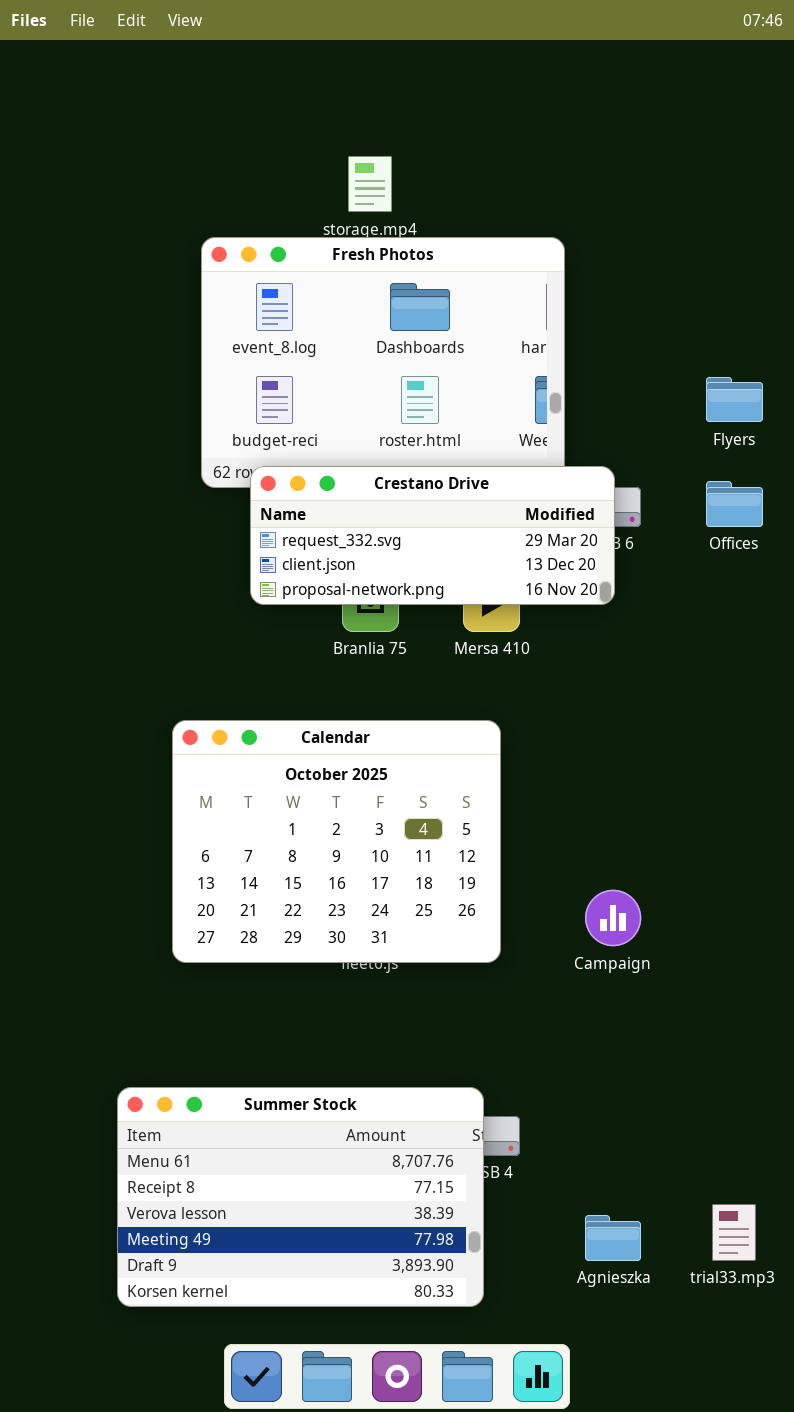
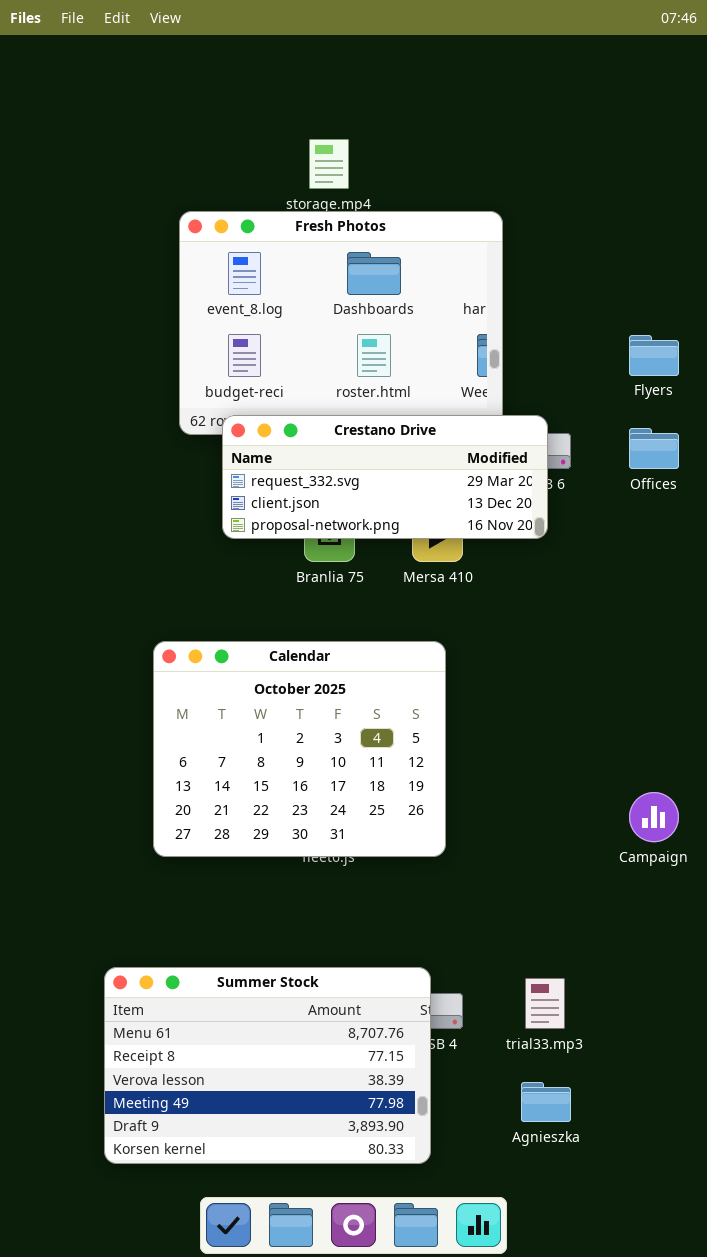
Campaign: [585,890,641,946] -> [629,792,679,842], moved
trial33.mp3: [712,1204,756,1261] -> [525,978,565,1029], moved

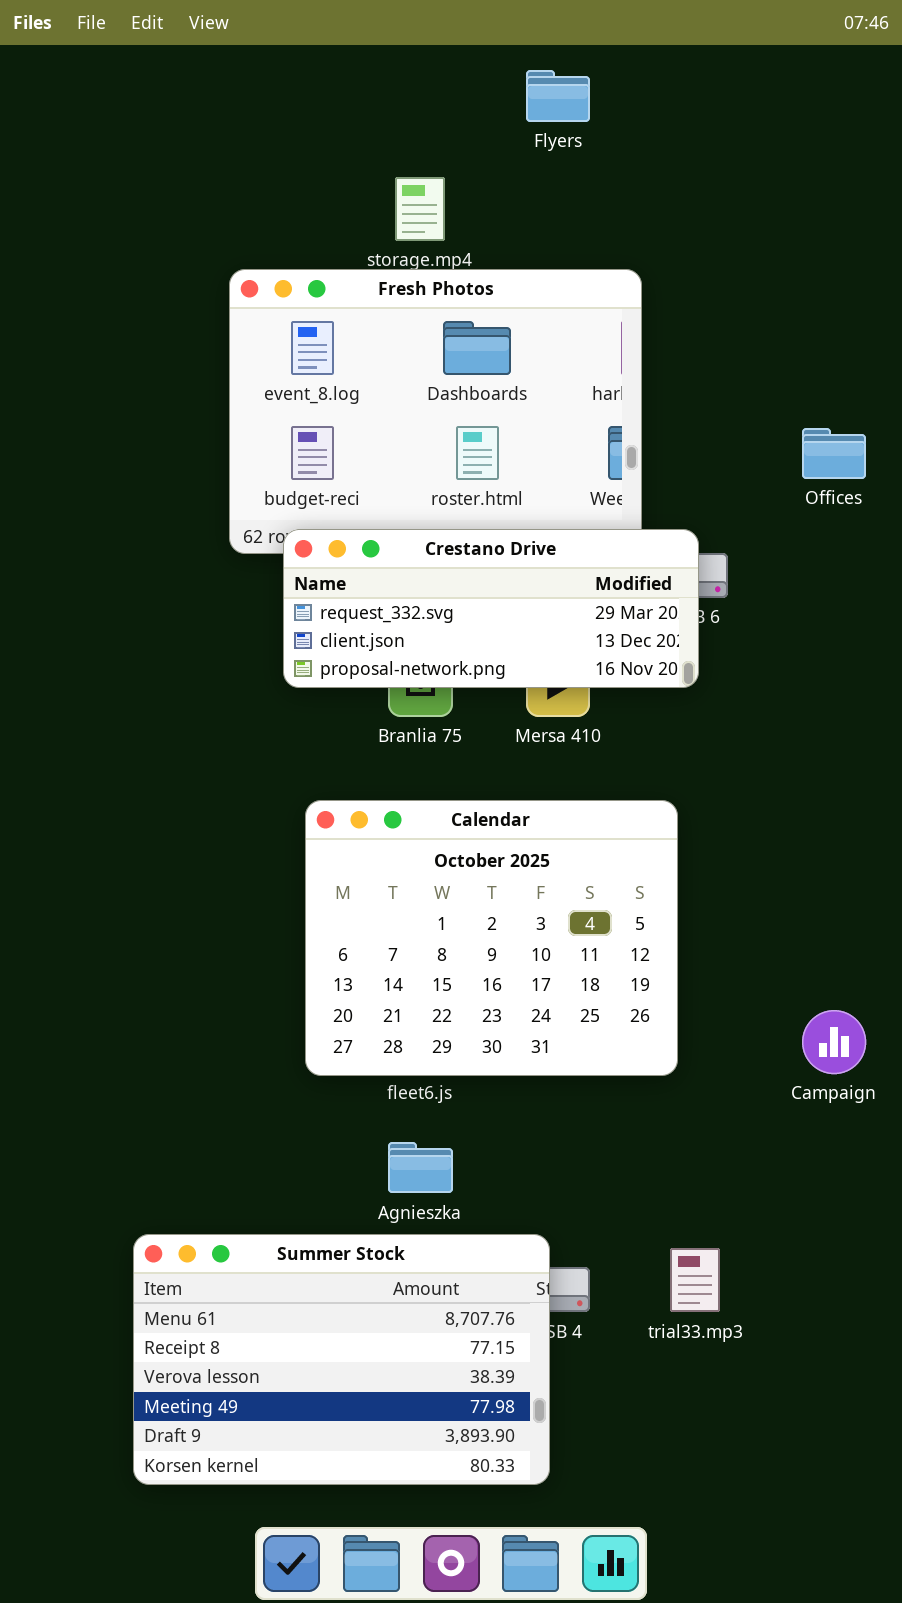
Flyers: [629,335,679,376] -> [526,70,590,122], moved
Offices: [629,428,679,469] -> [802,428,866,479], moved
Calendar: [153,641,446,857] -> [305,800,678,1076], moved
Agnieszka: [521,1082,571,1122] -> [388,1142,453,1193], moved

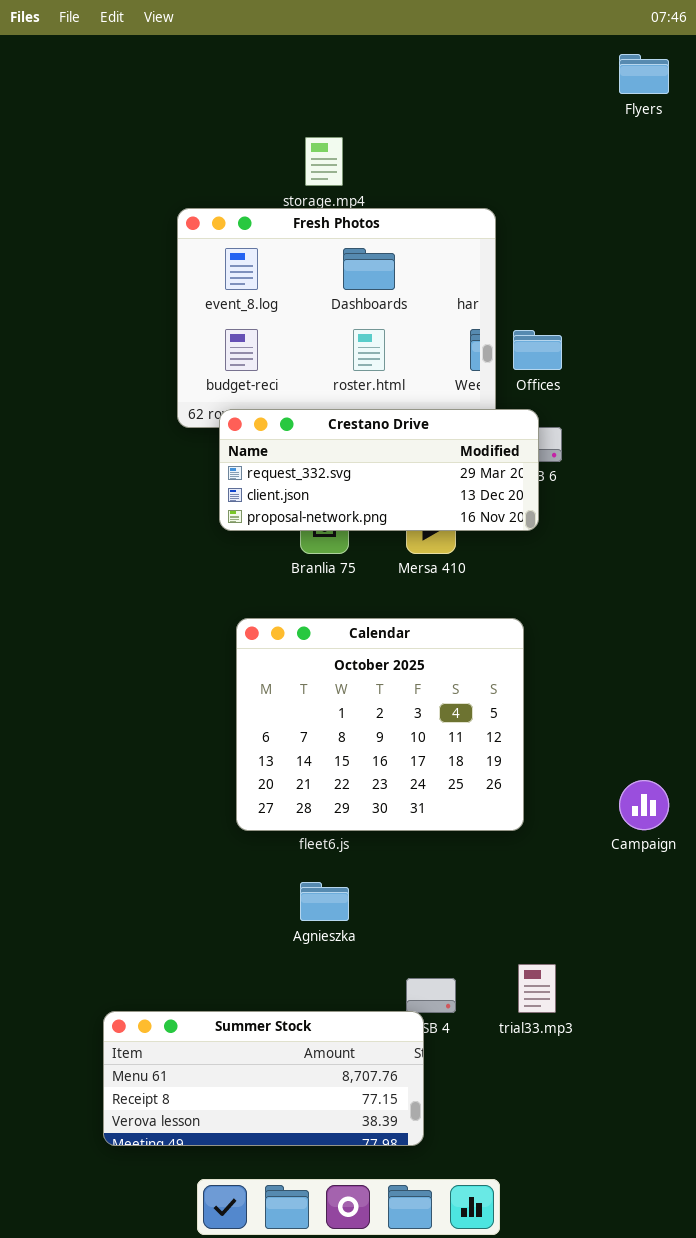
Flyers: [526,70,590,122] -> [619,54,669,94], moved
Offices: [802,428,866,479] -> [513,330,562,370], moved
Summer Stock: [133,1234,550,1485] -> [103,1011,424,1146], resized

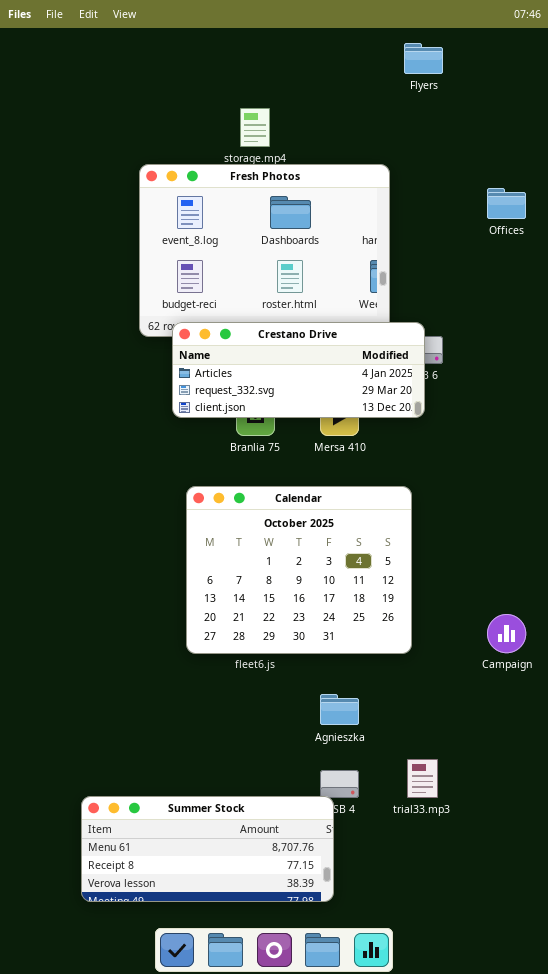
Flyers: [619,54,669,94] -> [404,43,443,74], moved
Offices: [513,330,562,370] -> [487,188,526,219], moved
Crestano Drive: [219,409,539,531] -> [172,322,425,418], scrolled up 1 row
Agnieszka: [300,882,349,921] -> [320,694,359,725], moved

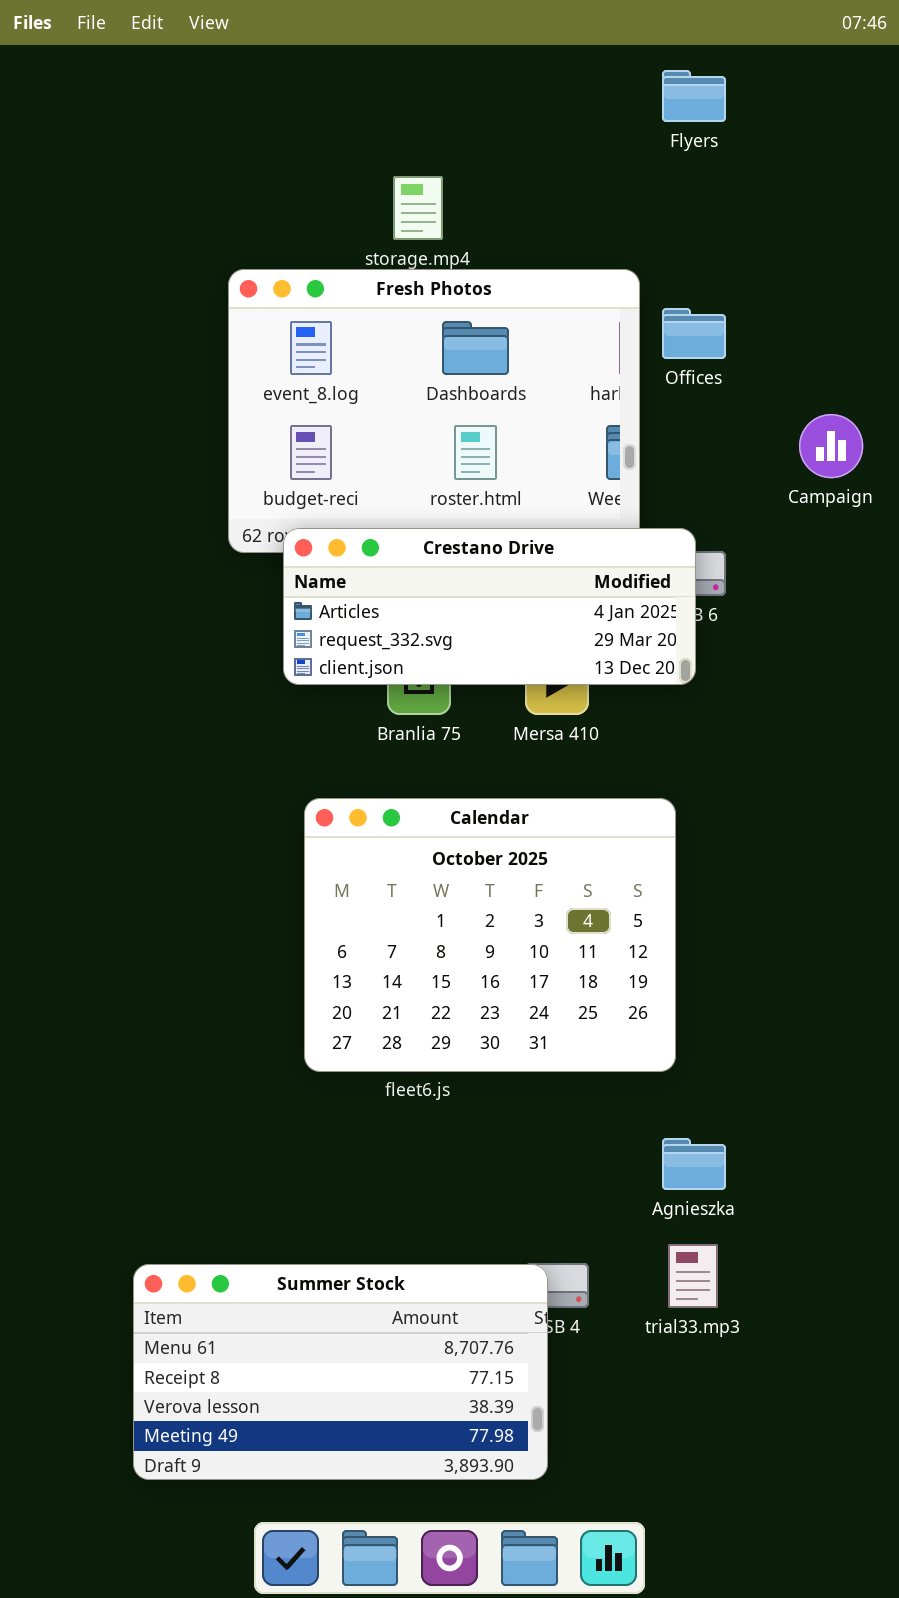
Offices: [487,188,526,219] -> [662,308,726,359], moved
Campaign: [487,614,526,653] -> [799,414,863,478], moved
Agnieszka: [320,694,359,725] -> [662,1138,726,1190], moved
Summer Stock: [81,796,334,902] -> [133,1264,548,1480], resized

